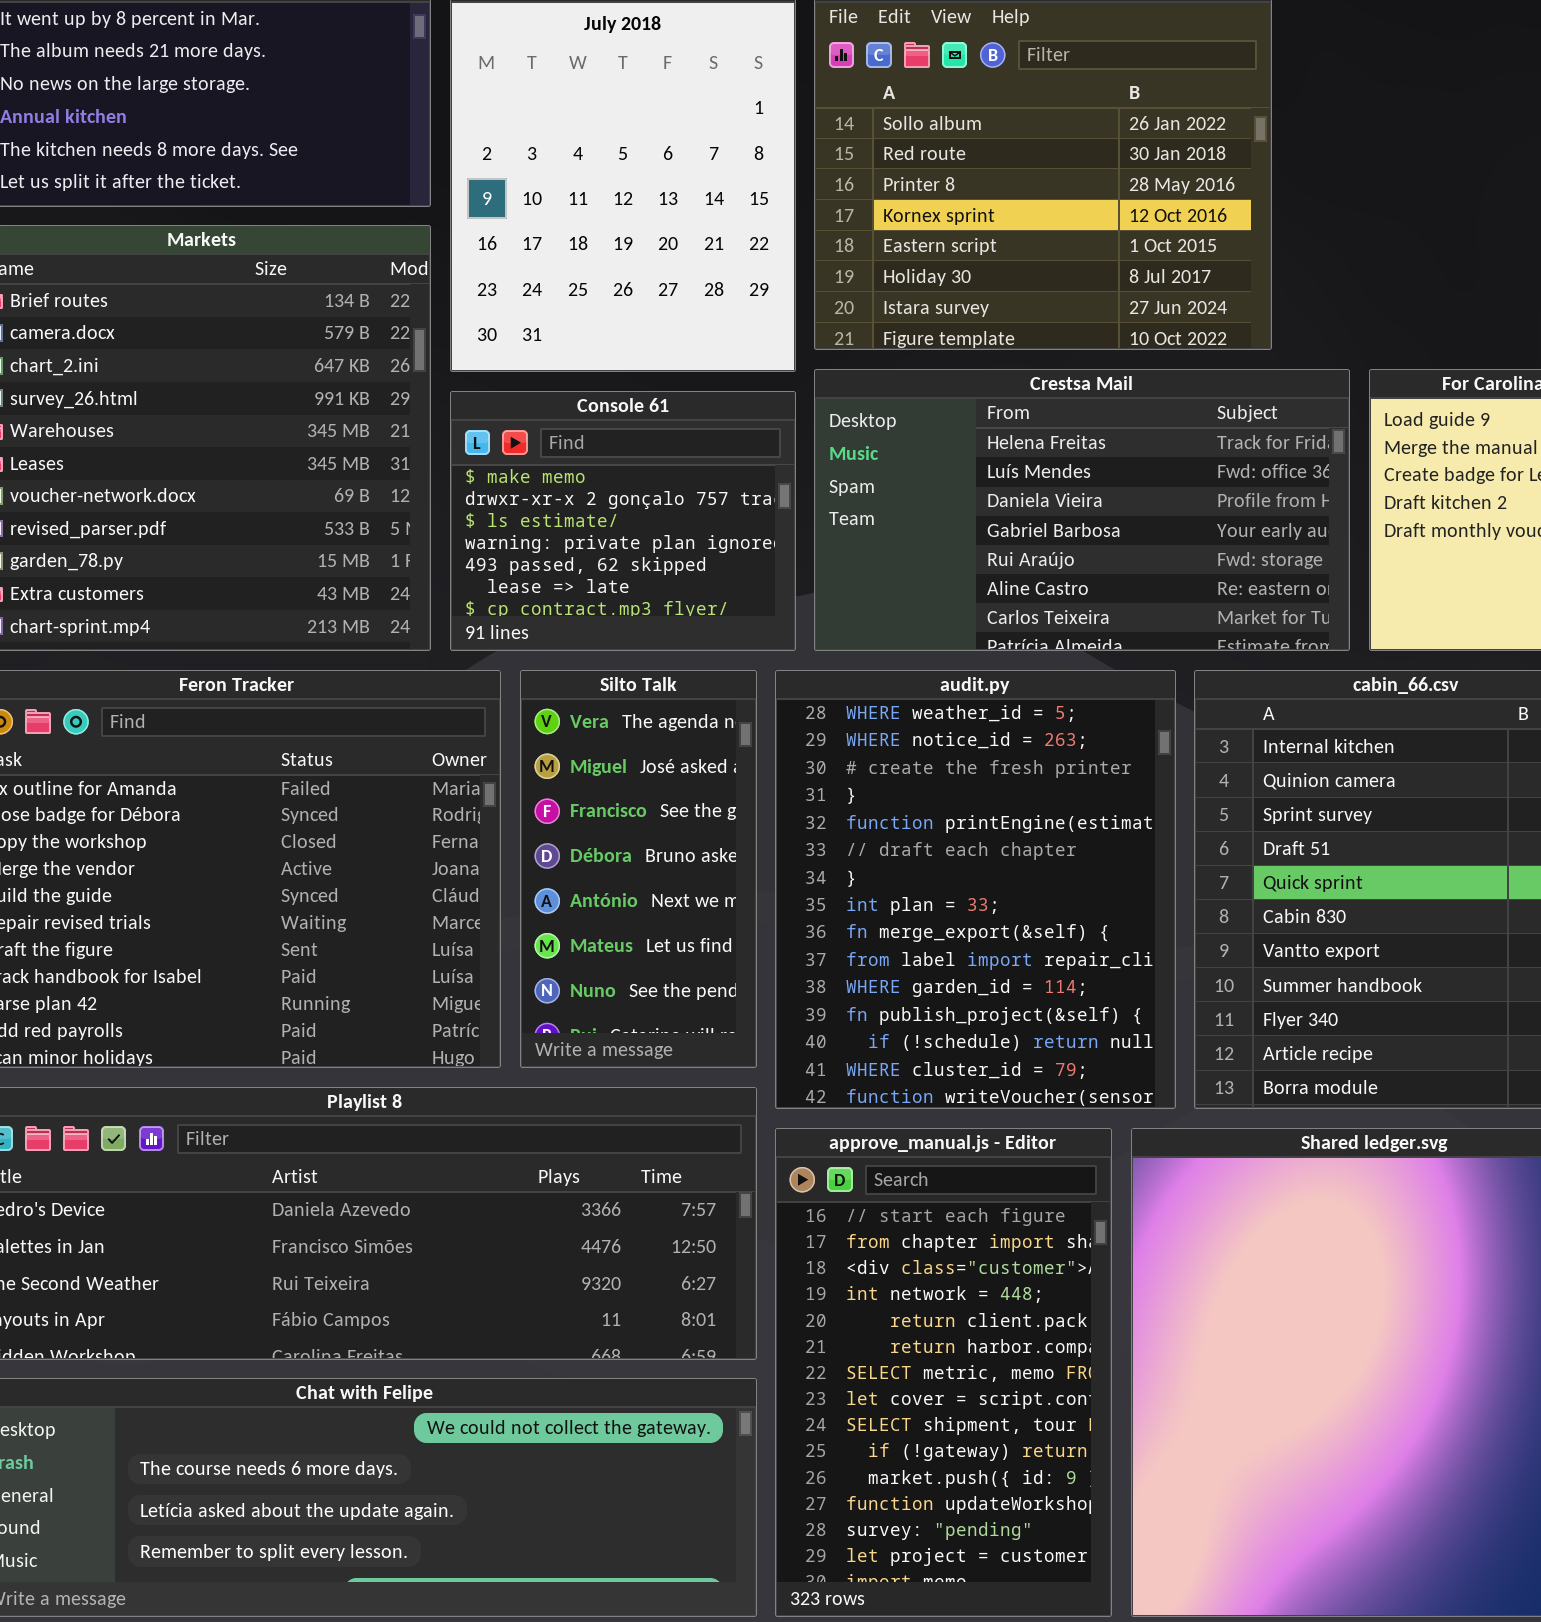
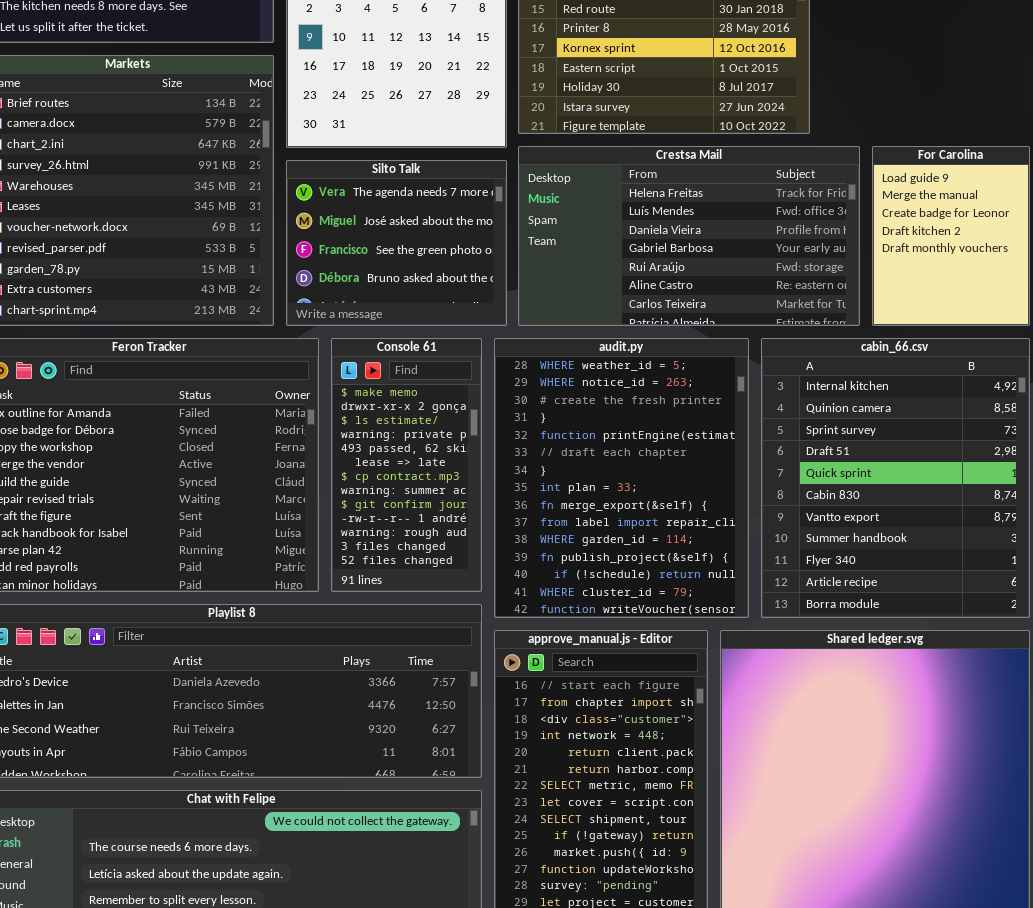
Console 61: [450,391,796,651] -> [331,338,482,592], moved, resized
Silto Talk: [520,670,757,1068] -> [286,160,507,326], moved, resized

